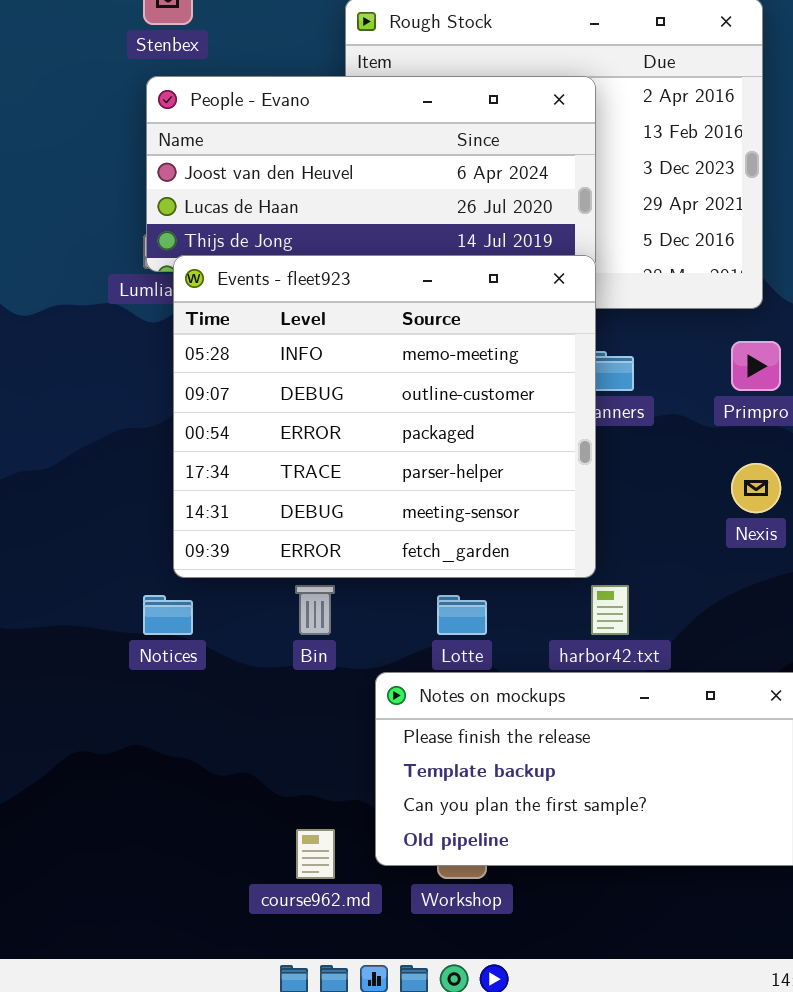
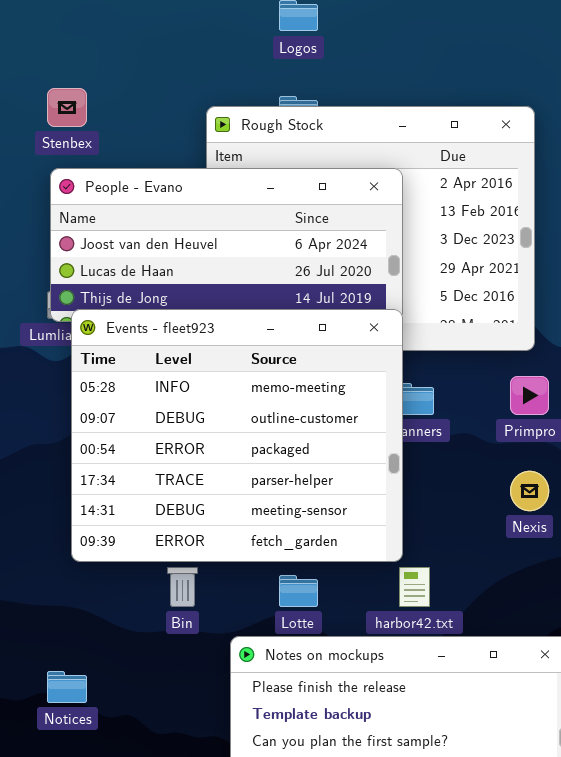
Notices: [143,595,193,635] -> [47,671,87,703], moved

